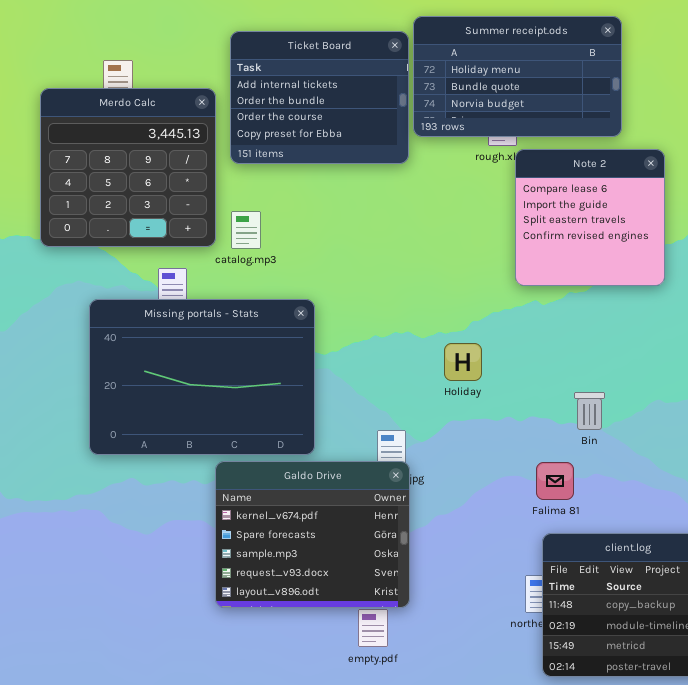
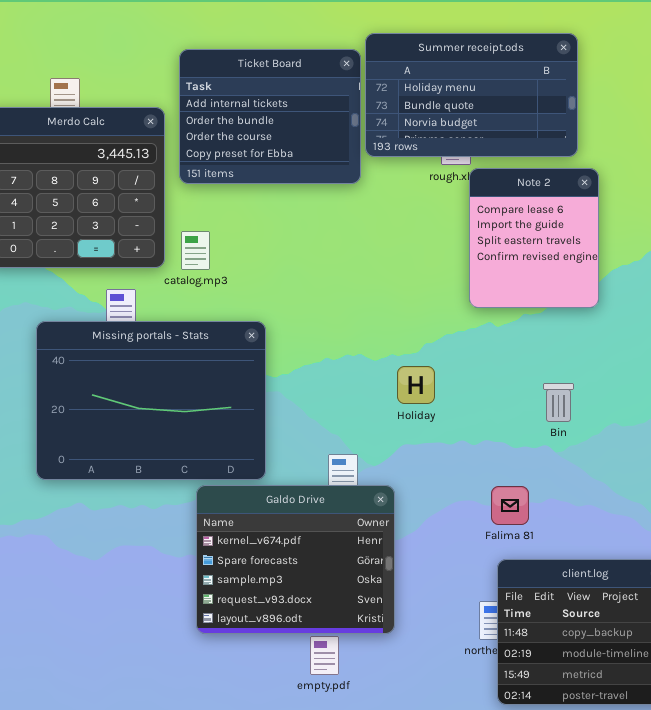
Note 2: [515,149,665,286] -> [469,168,599,308], resized
Bin: [574,392,605,430] -> [543,383,574,422], moved
Galdo Drive: [215,461,410,608] -> [196,485,395,634], moved

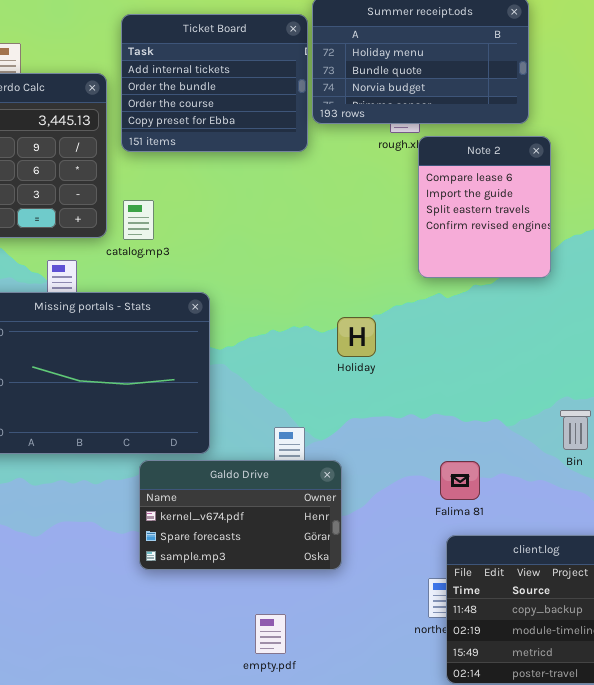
Holiday: [397,366,435,404] -> [337,317,376,357], moved
Bin: [543,383,574,422] -> [560,410,591,450], moved
Galdo Drive: [196,485,395,634] -> [139,460,342,570], resized

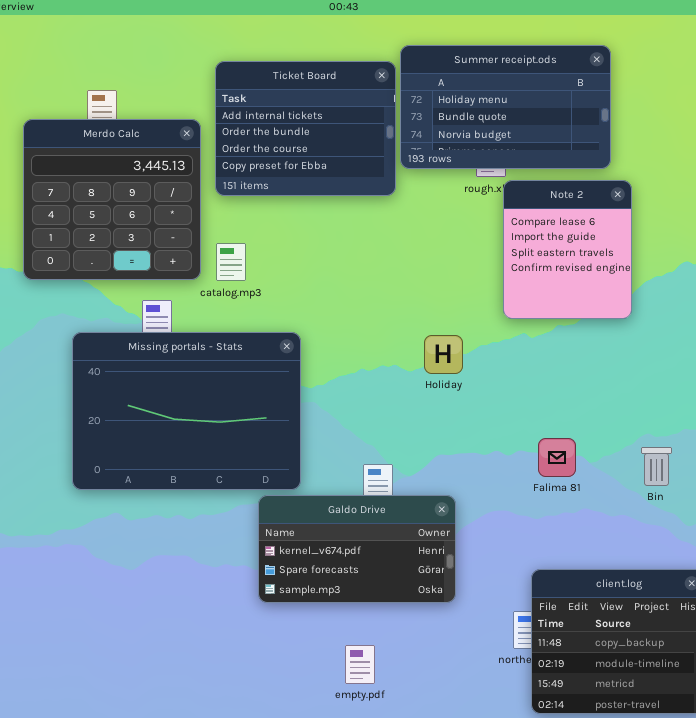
Holiday: [337,317,376,357] -> [424,335,463,374], moved
Galdo Drive: [139,460,342,570] -> [258,495,456,603], moved
Falima 81: [440,461,480,500] -> [538,438,576,477], moved

